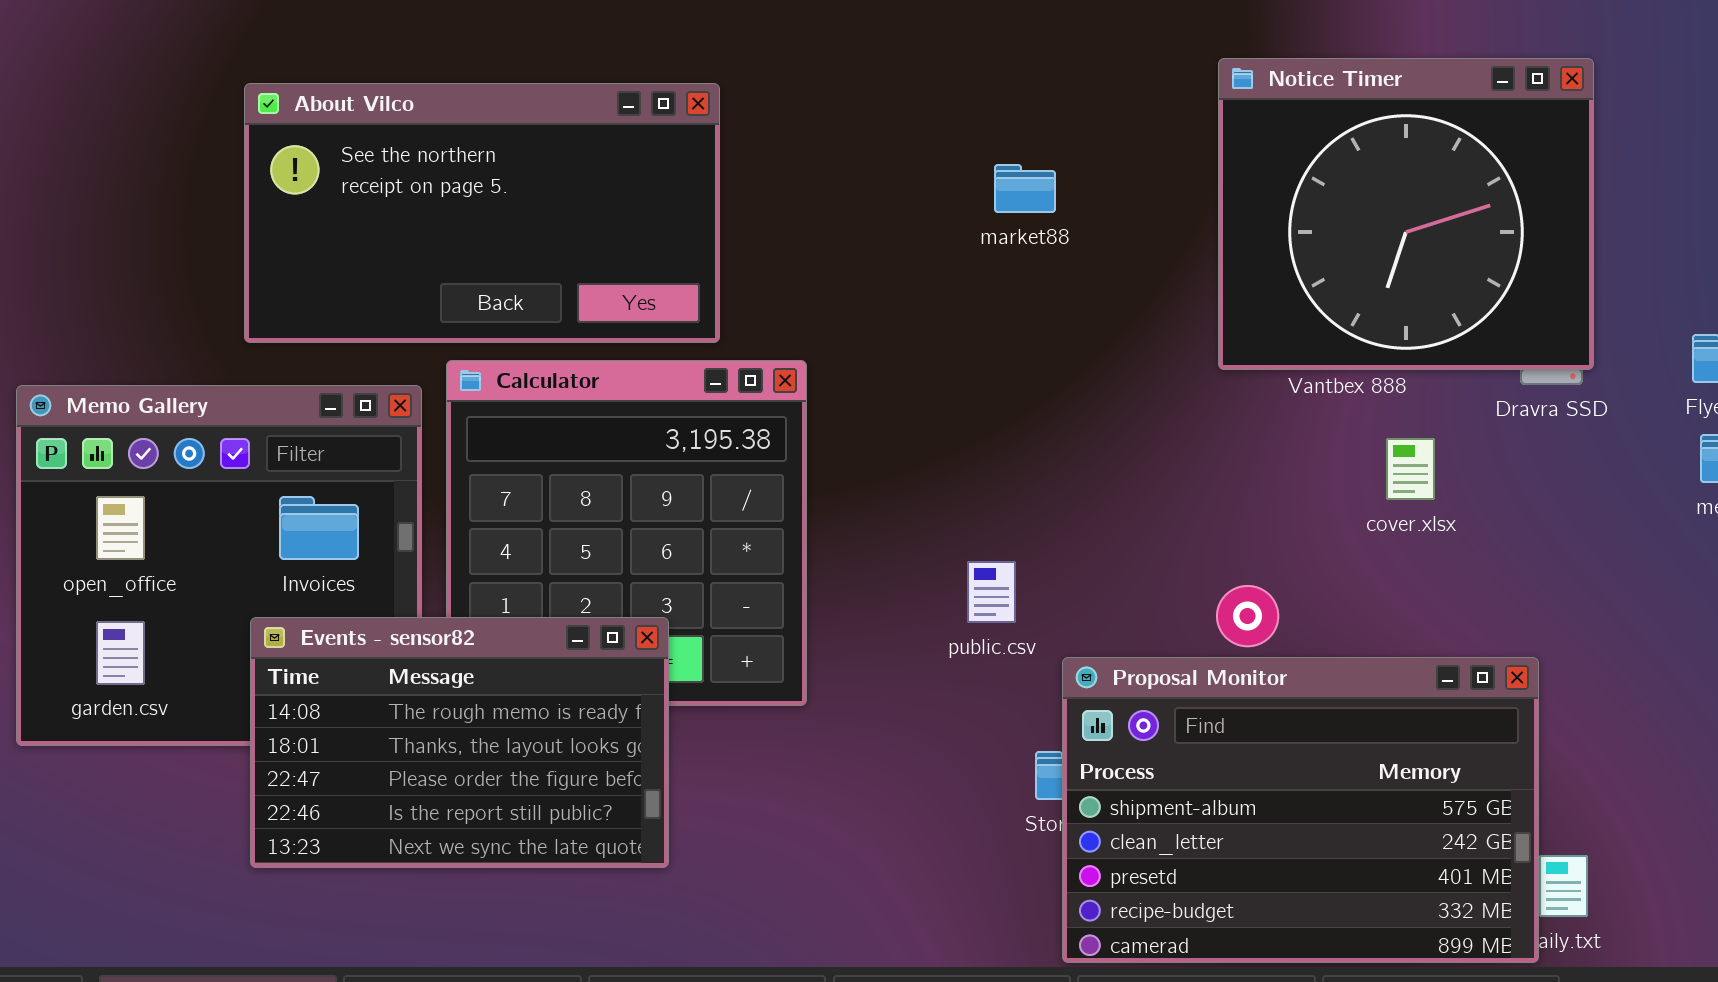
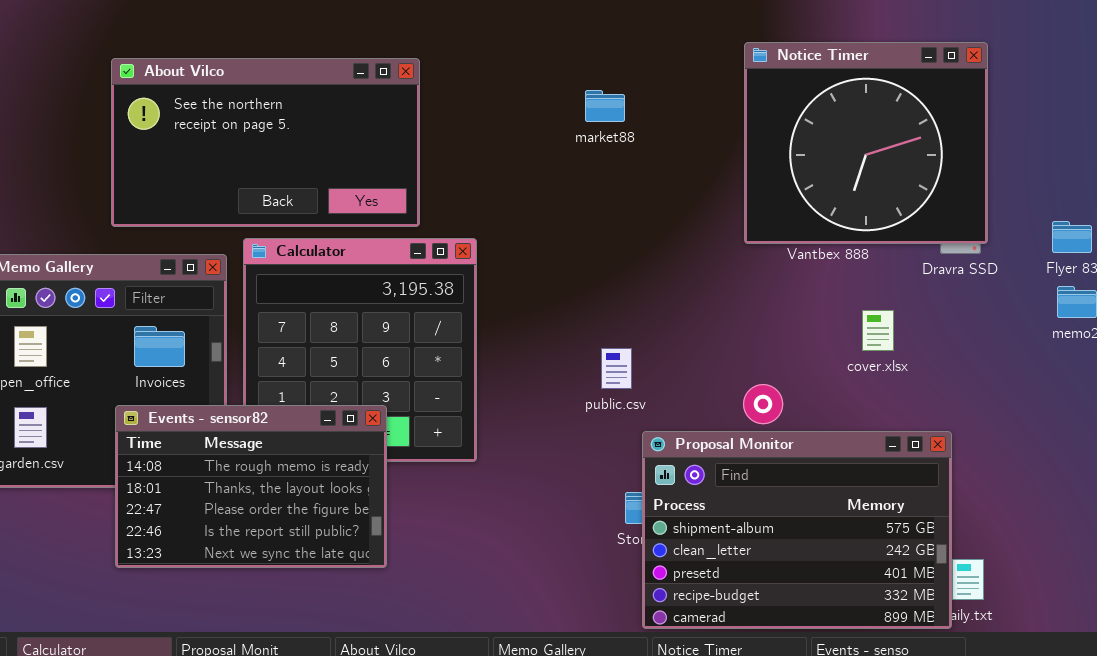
market88: [994,164,1056,213] -> [585,90,625,122], moved
cover.xlsx: [1386,438,1435,500] -> [862,310,894,351], moved
public.csv: [967,561,1016,623] -> [601,348,632,389], moved

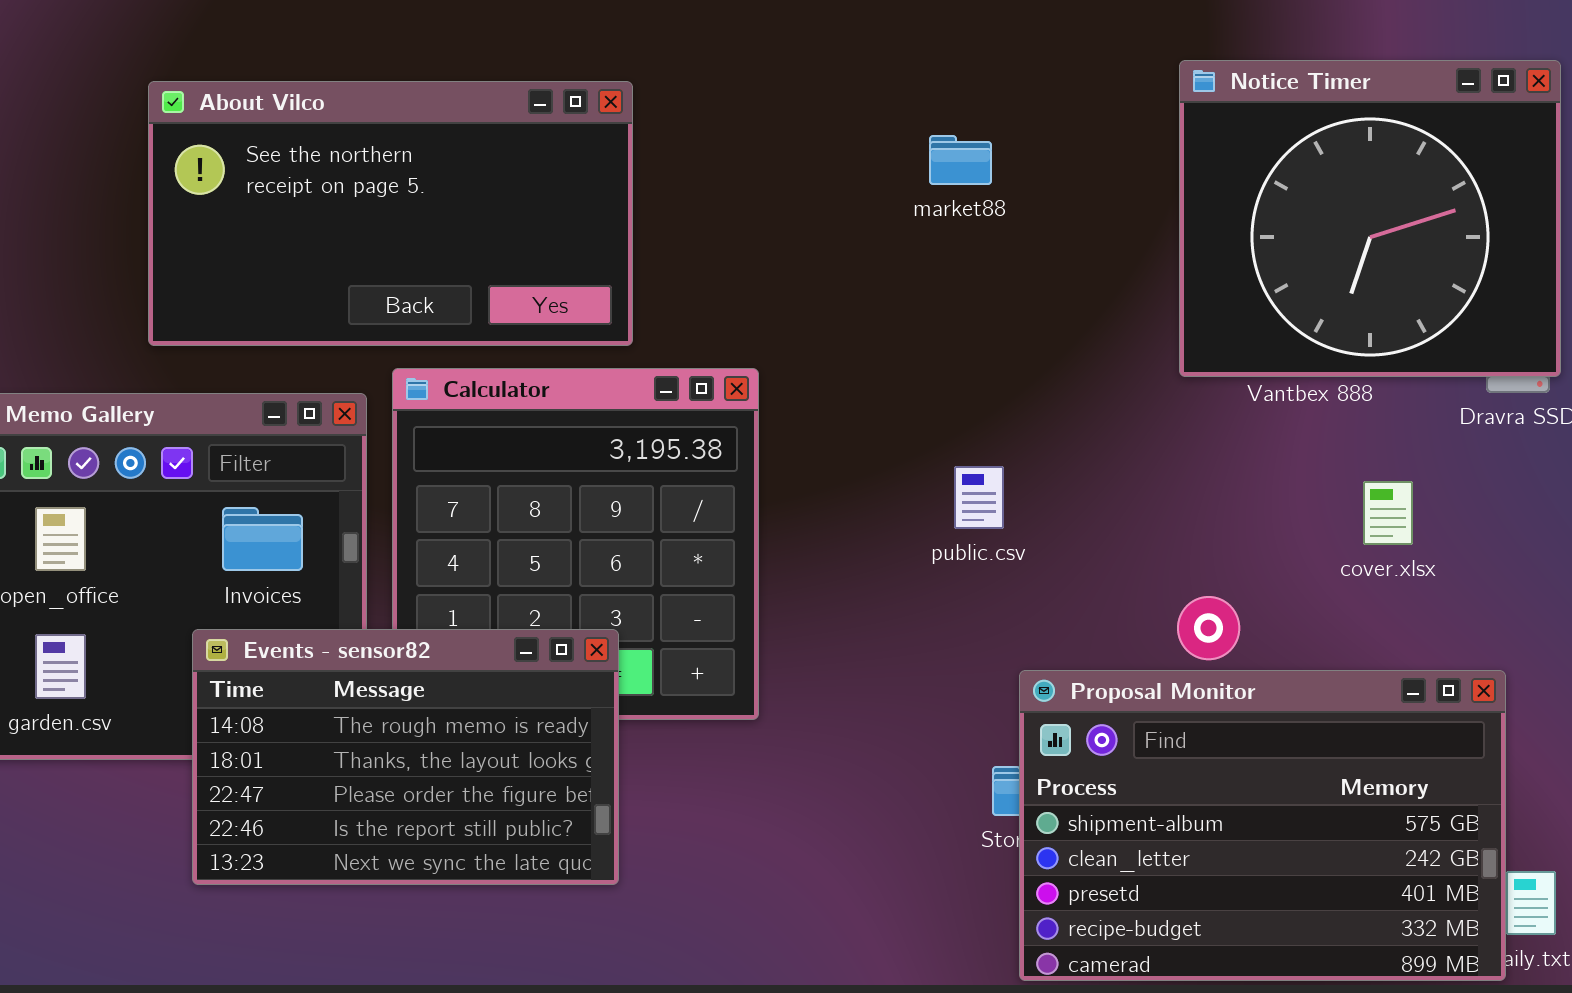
About Vilco: [111,58,420,227] -> [148,81,633,346], moved
public.csv: [601,348,632,389] -> [954,466,1004,529], moved

